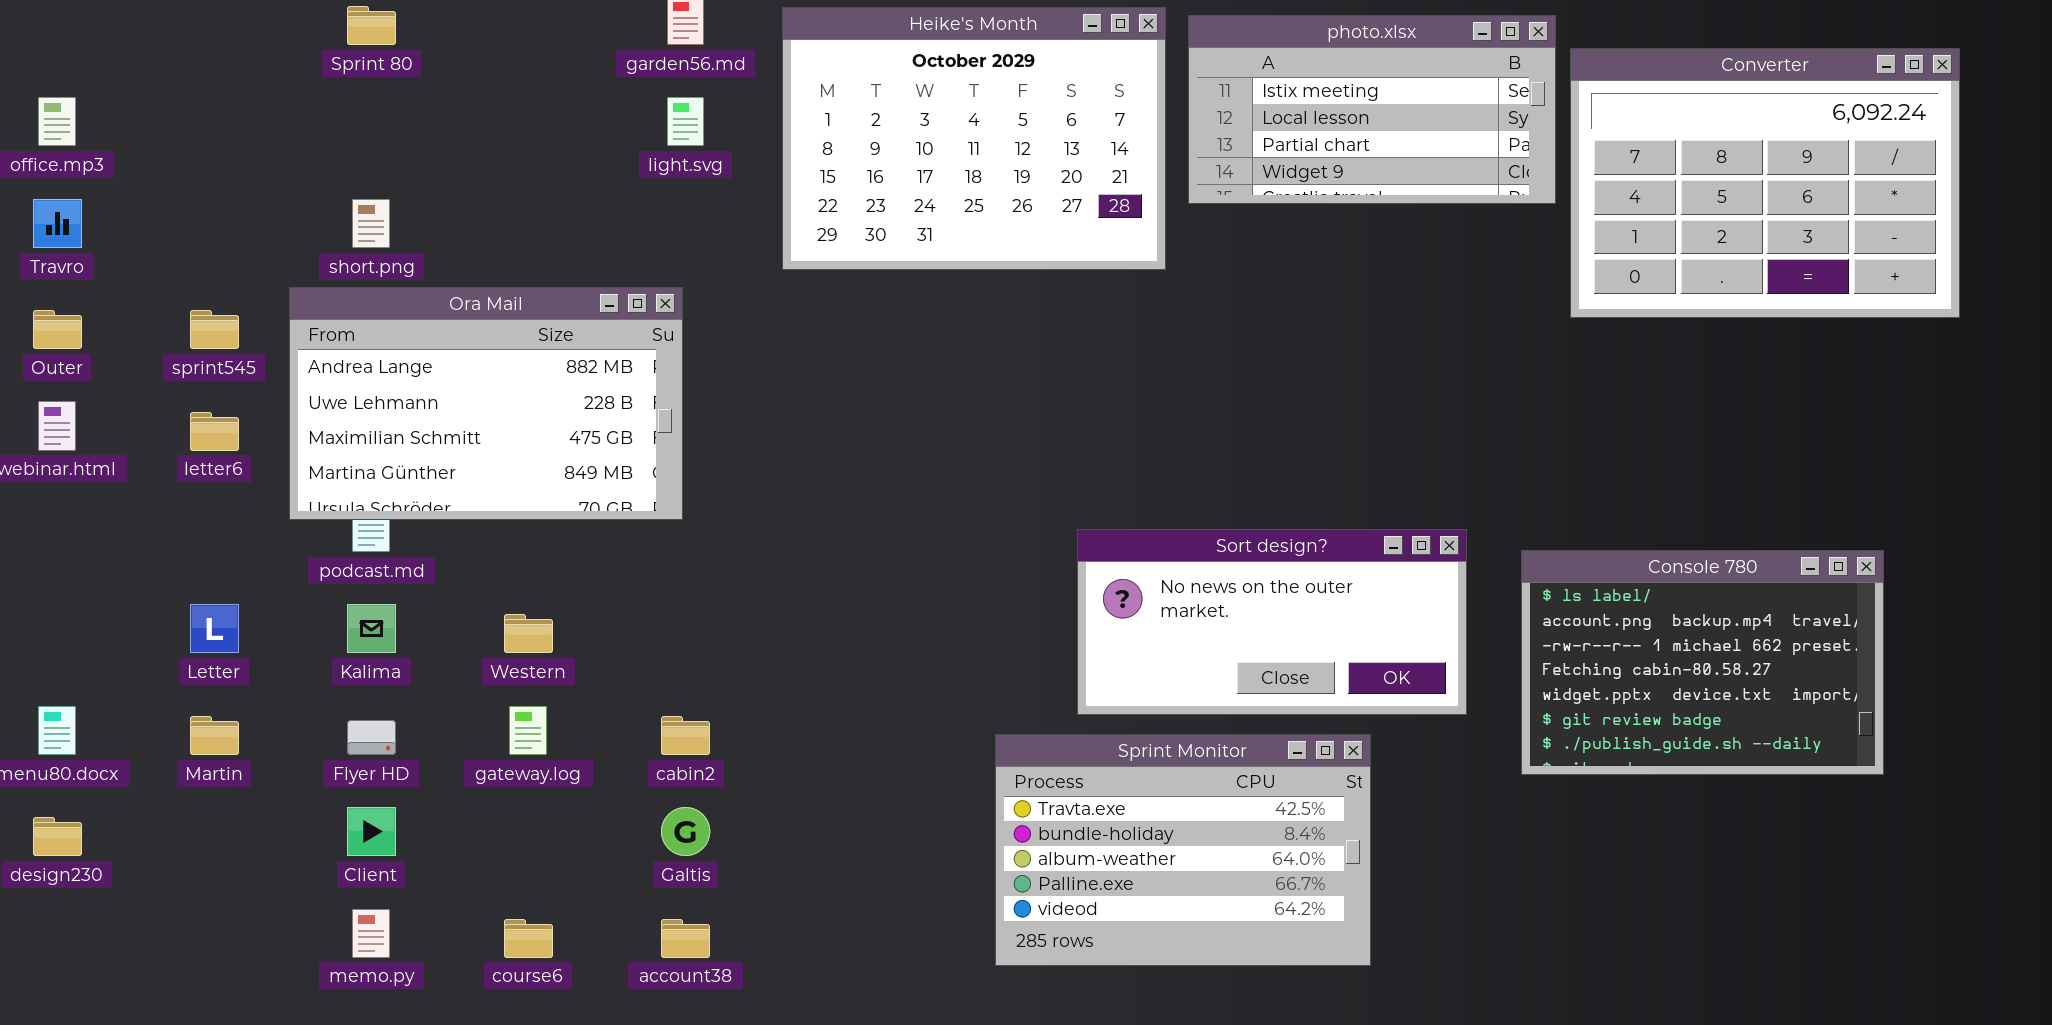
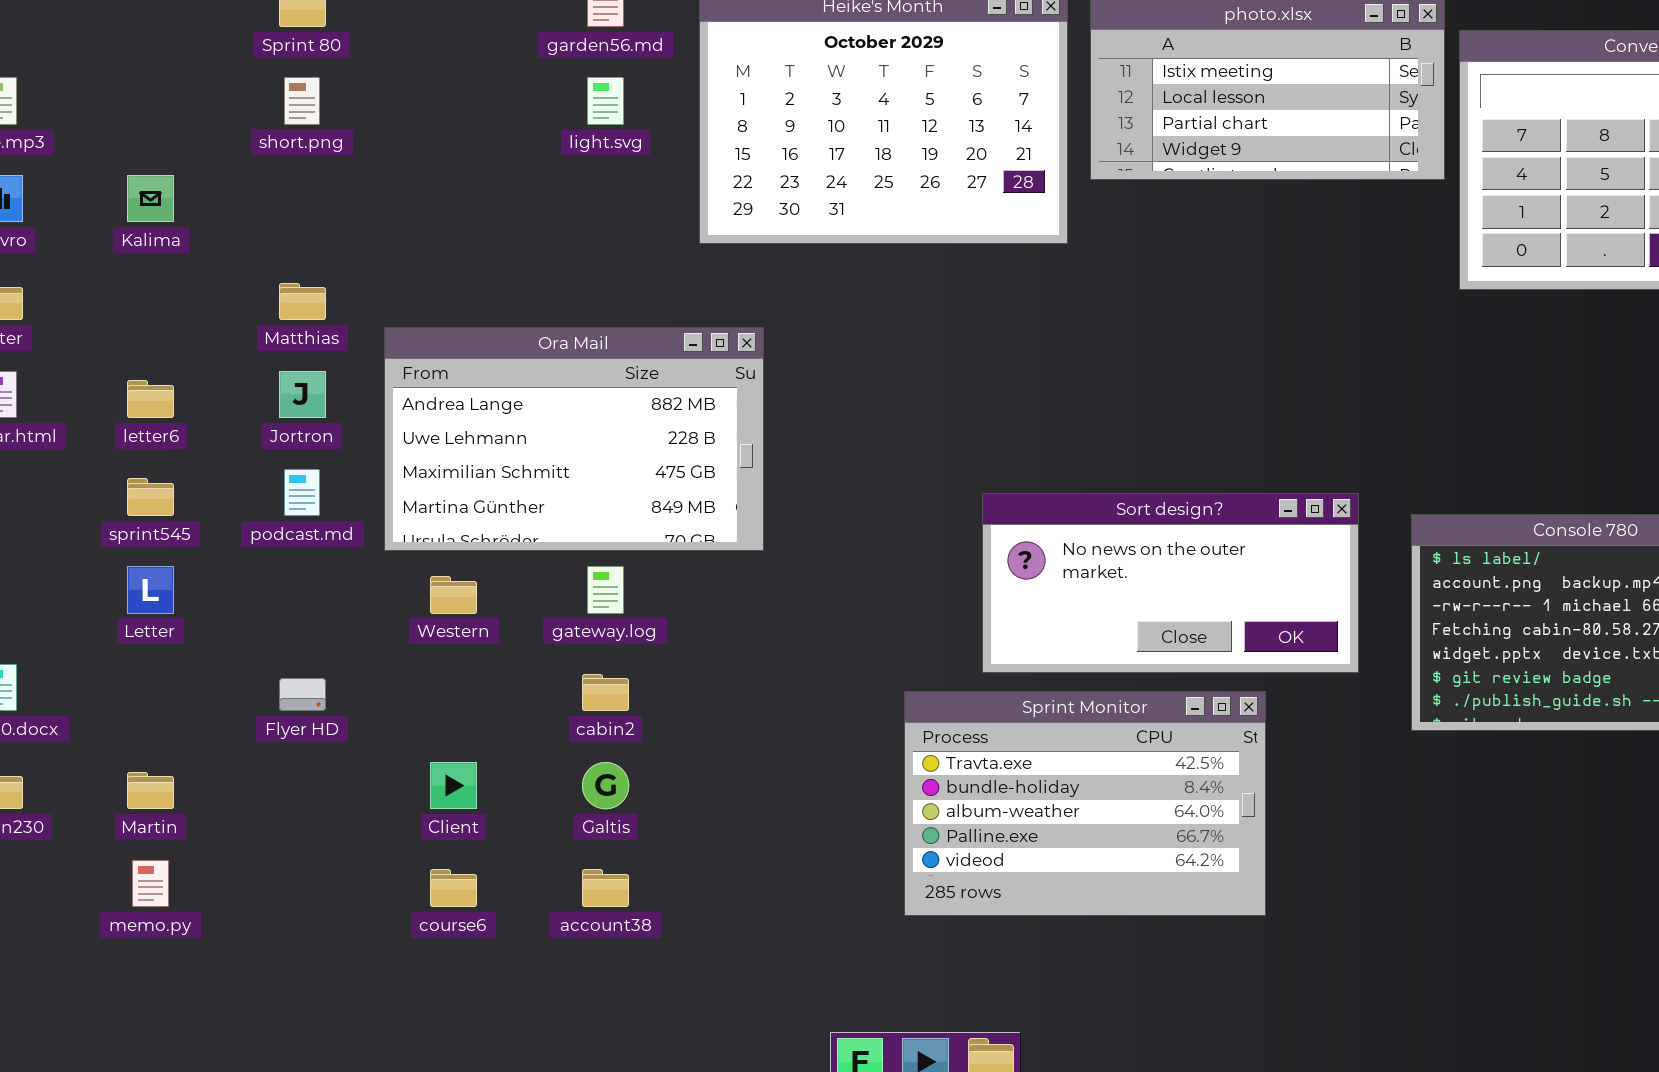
short.png: [352,199,390,248] -> [284,77,320,125], moved
Ora Mail: [289,287,683,520] -> [384,327,764,551], moved
sprint545: [190,310,239,349] -> [127,478,174,516], moved
Kalima: [347,604,396,653] -> [127,175,174,222], moved
gateway.log: [509,706,547,755] -> [587,566,624,614], moved
Martin: [190,716,239,755] -> [127,772,174,809], moved
Client: [347,807,396,856] -> [430,762,477,809], moved
memo.py: [352,909,390,958] -> [132,860,169,907], moved

